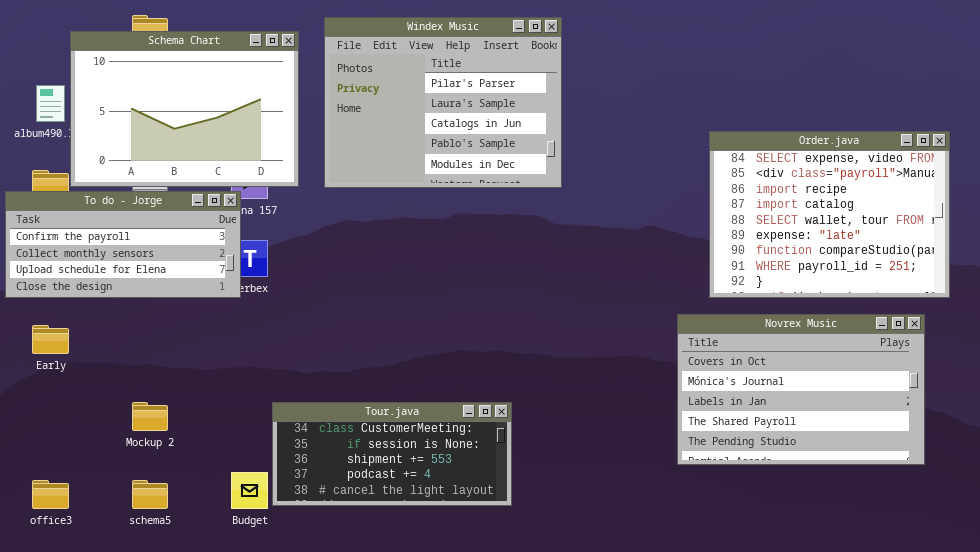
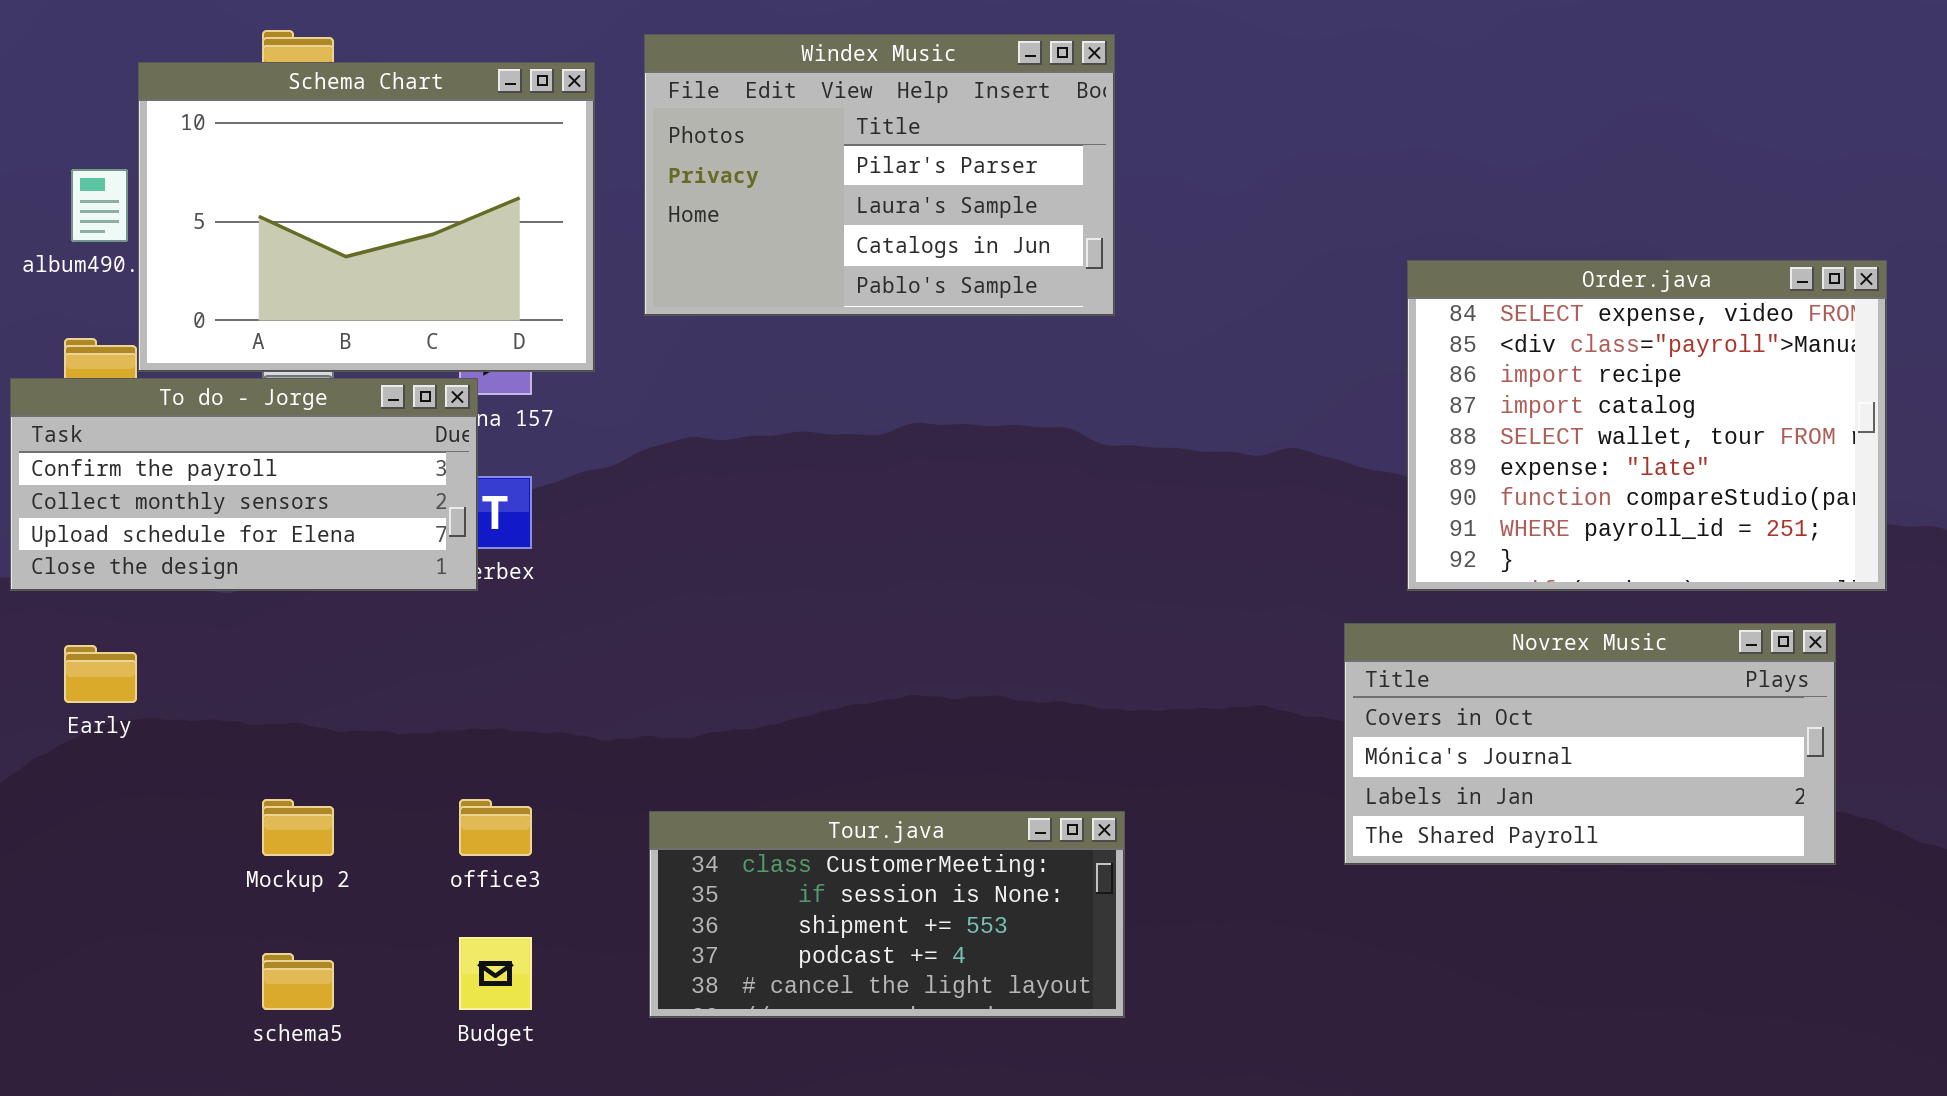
Windex Music: [324,17,562,188] -> [644,34,1115,316], resized
Novrex Music: [677,314,925,465] -> [1344,623,1836,865], resized
Tour.java: [272,402,512,506] -> [649,811,1125,1018], moved
office3: [32,480,69,509] -> [459,799,532,856], moved

